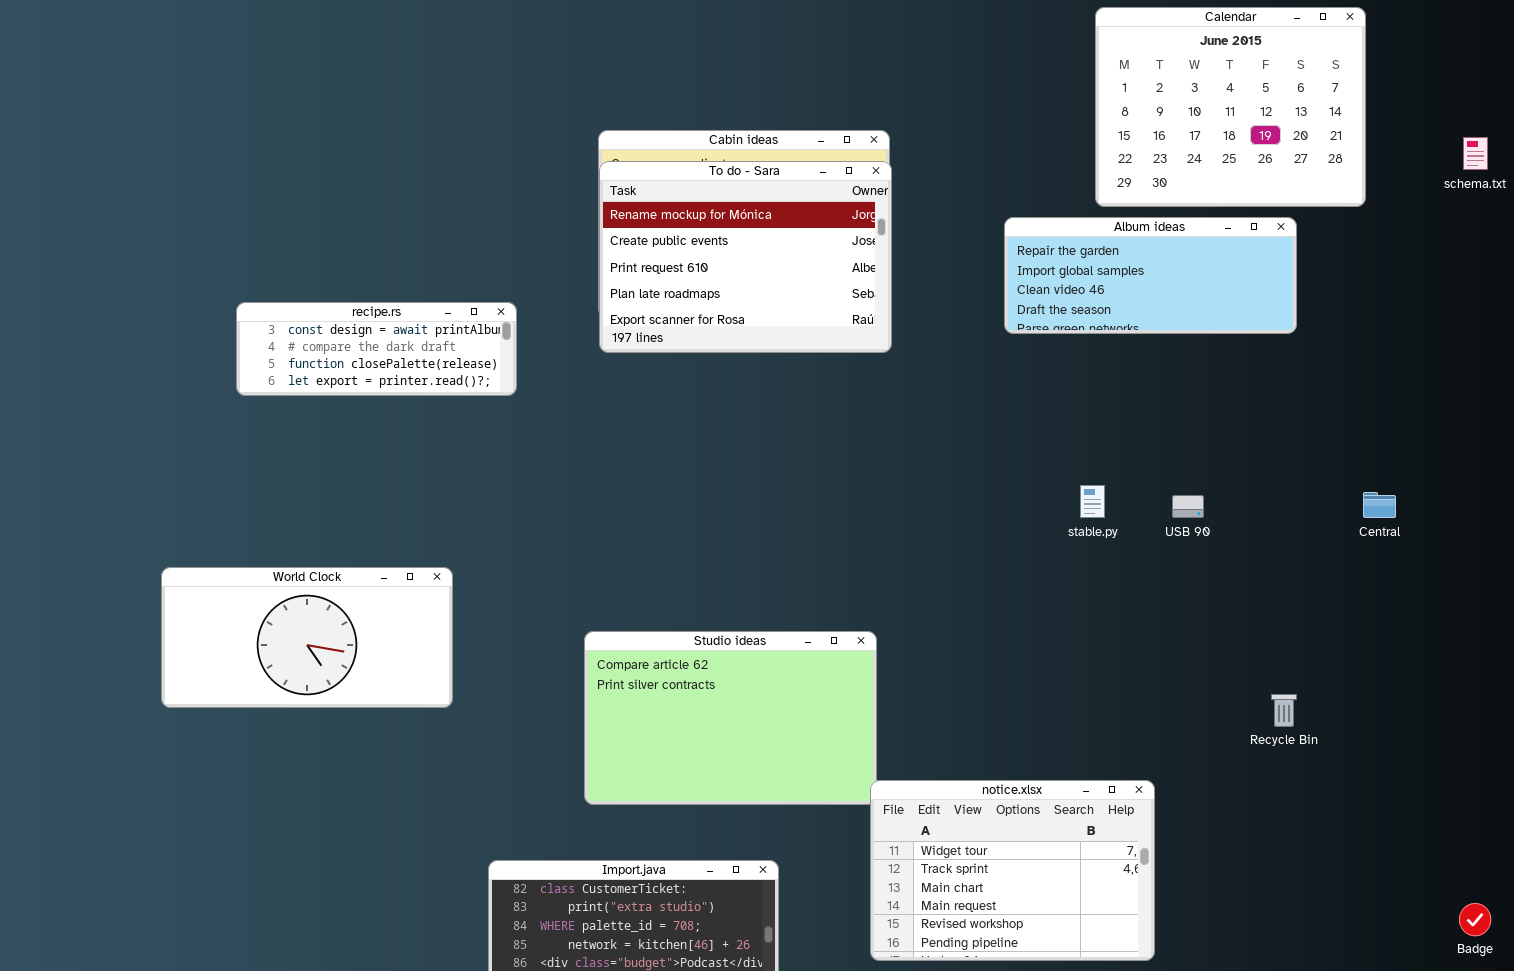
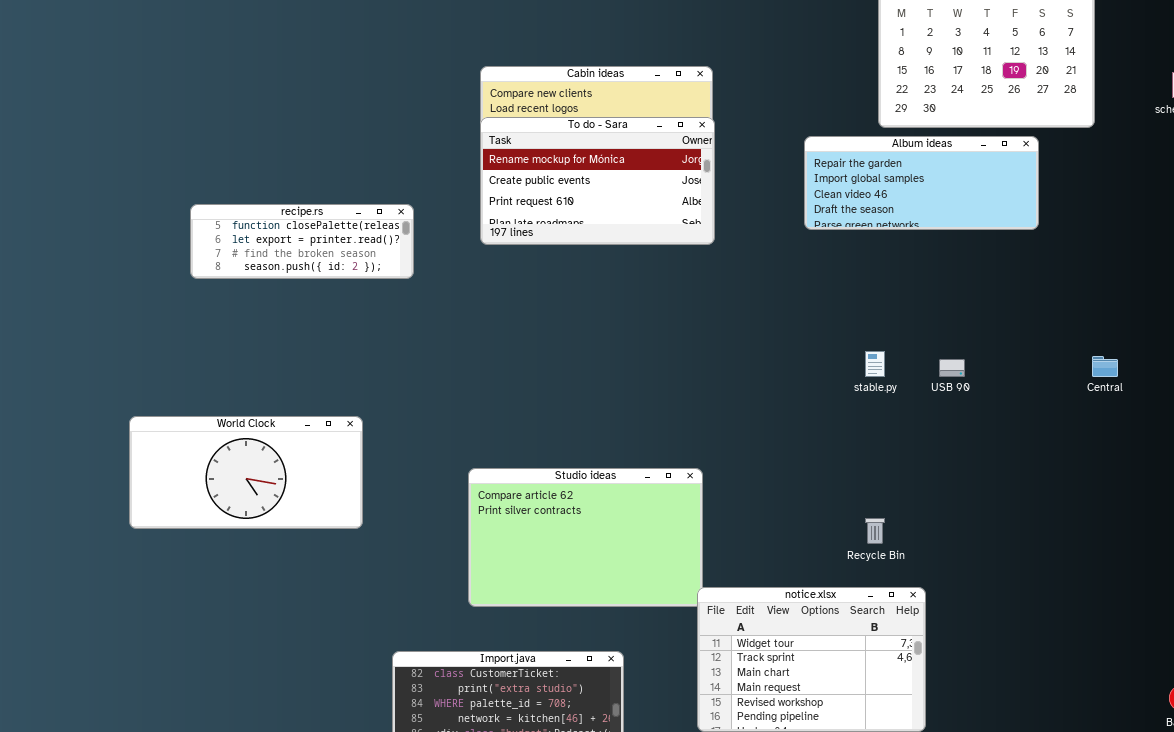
To do - Sara: [599,161,892,353] -> [480,117,715,245], resized
recipe.rs: [236,302,517,396] -> [190,204,414,279], scrolled down 2 rows
Recycle Bin: [1271,694,1297,727] -> [865,518,885,544], moved

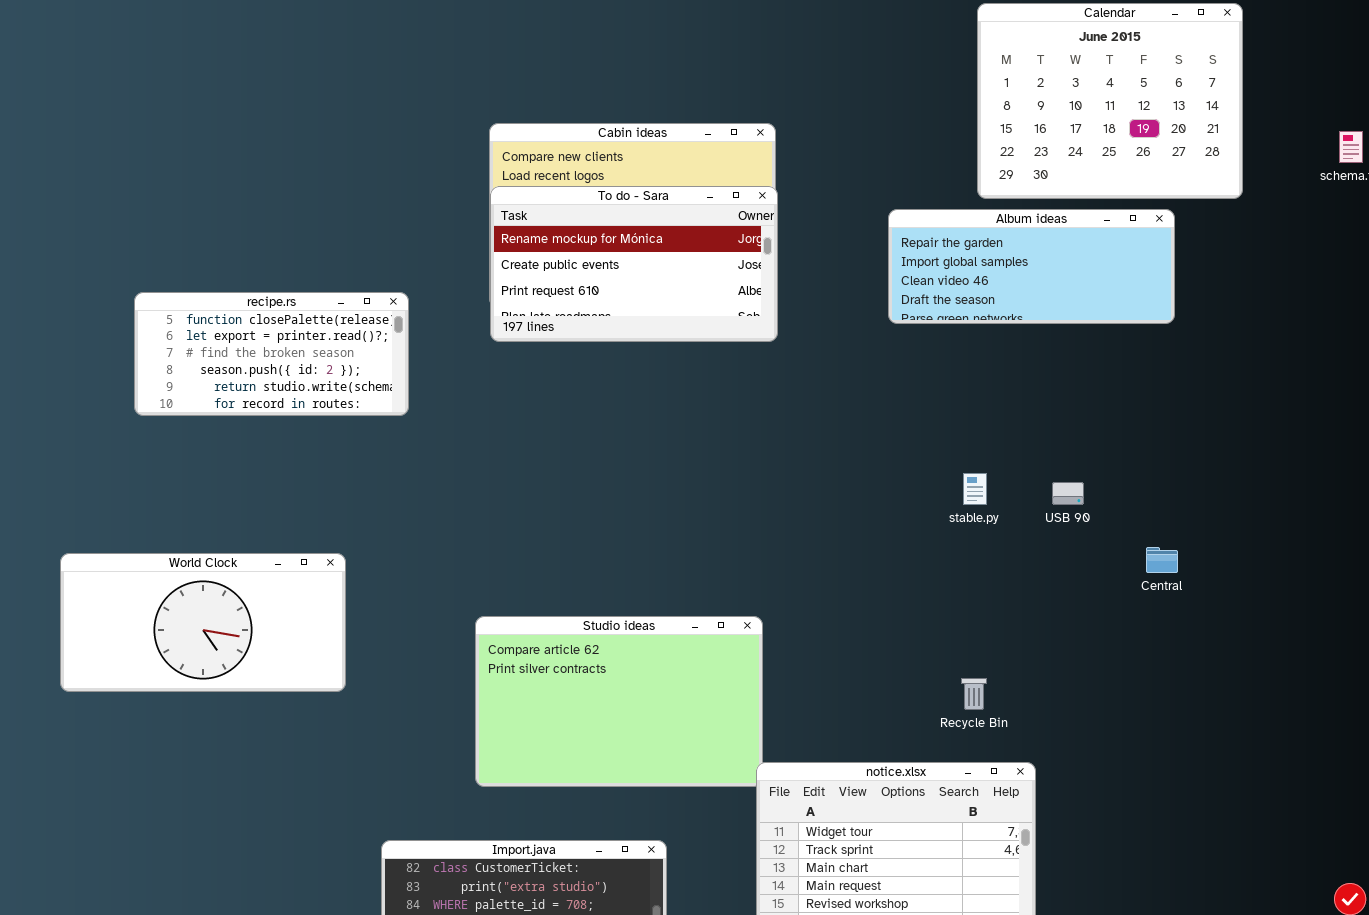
recipe.rs: [190,204,414,279] -> [134,292,409,416], resized
Central: [1092,356,1118,377] -> [1146,547,1178,573], moved

